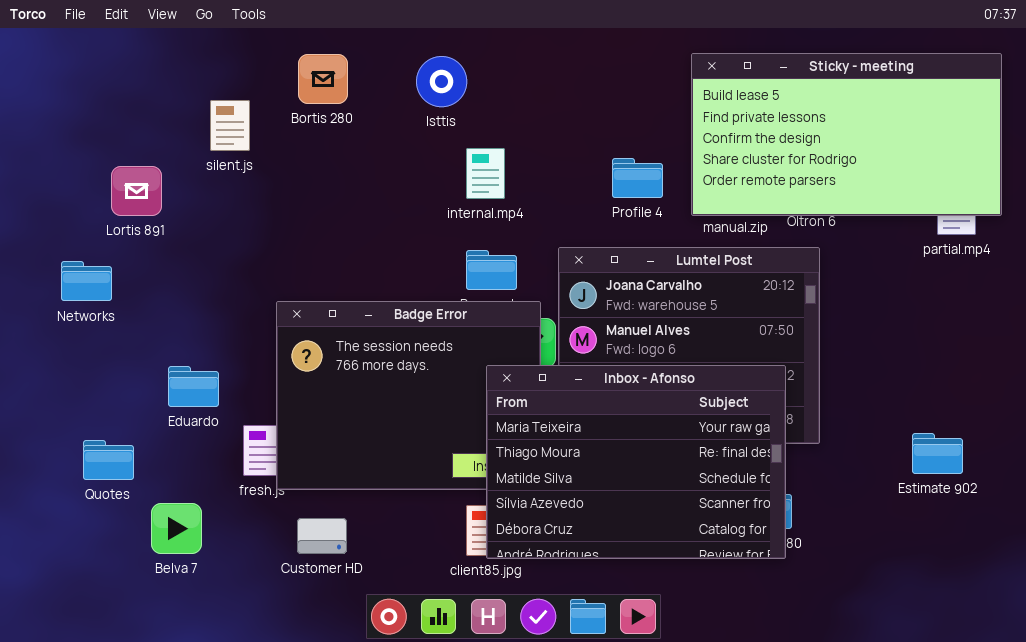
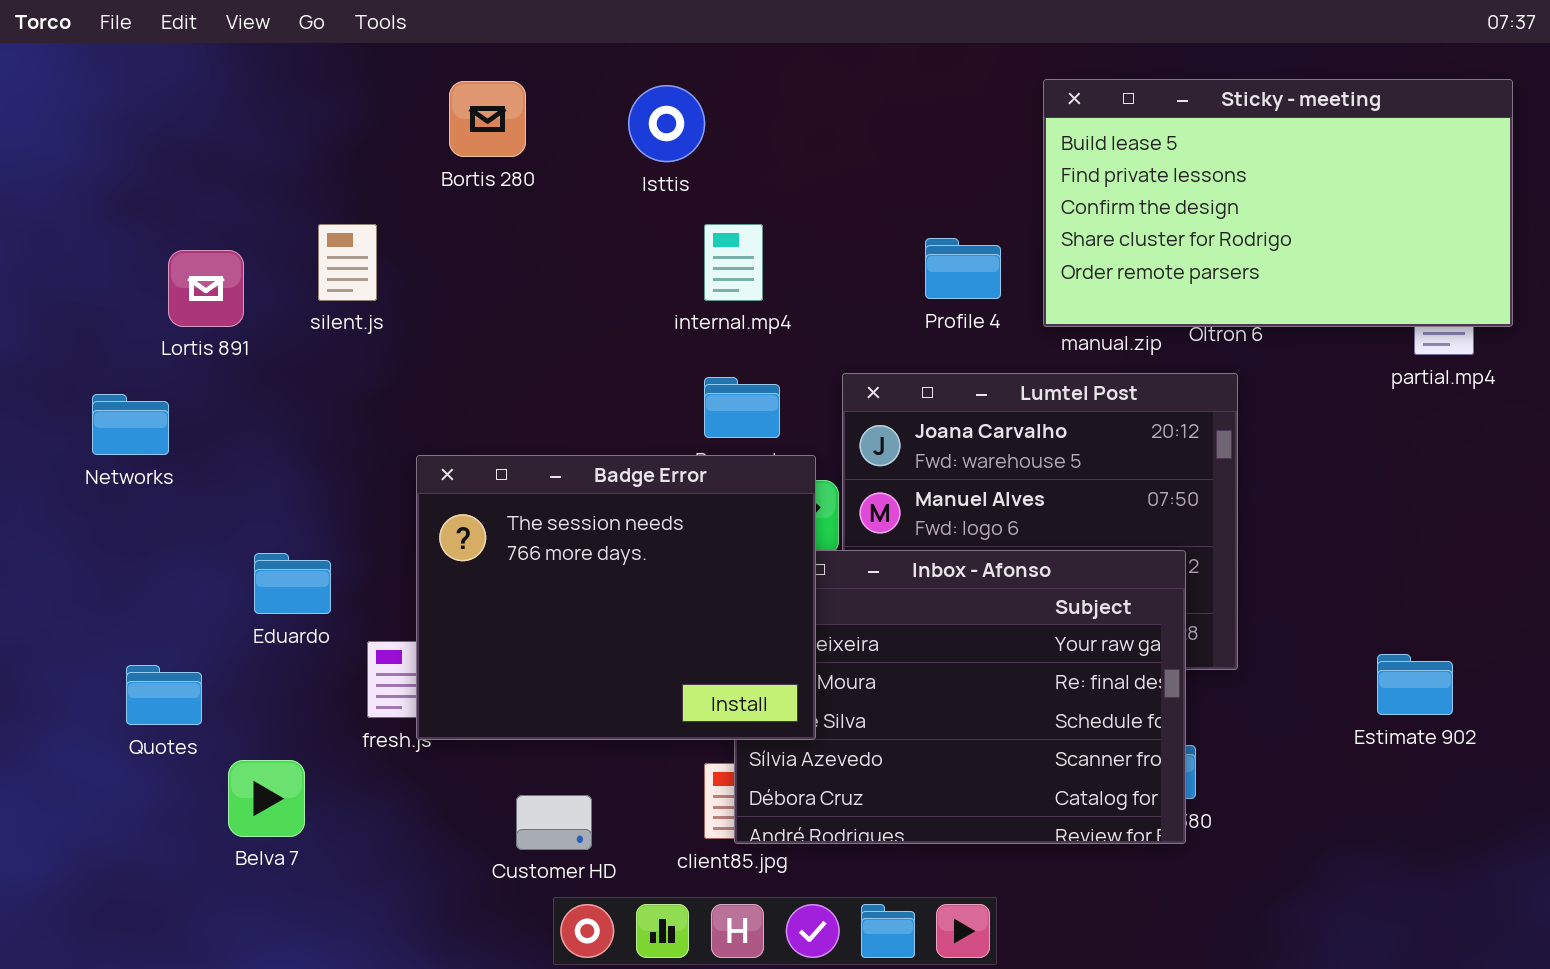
silent.js: [210,100,250,151] -> [318,224,377,301], moved
Badge Error: [276,301,541,490] -> [416,455,816,740], raised
Customer HD: [297,518,347,554] -> [516,795,592,850], moved

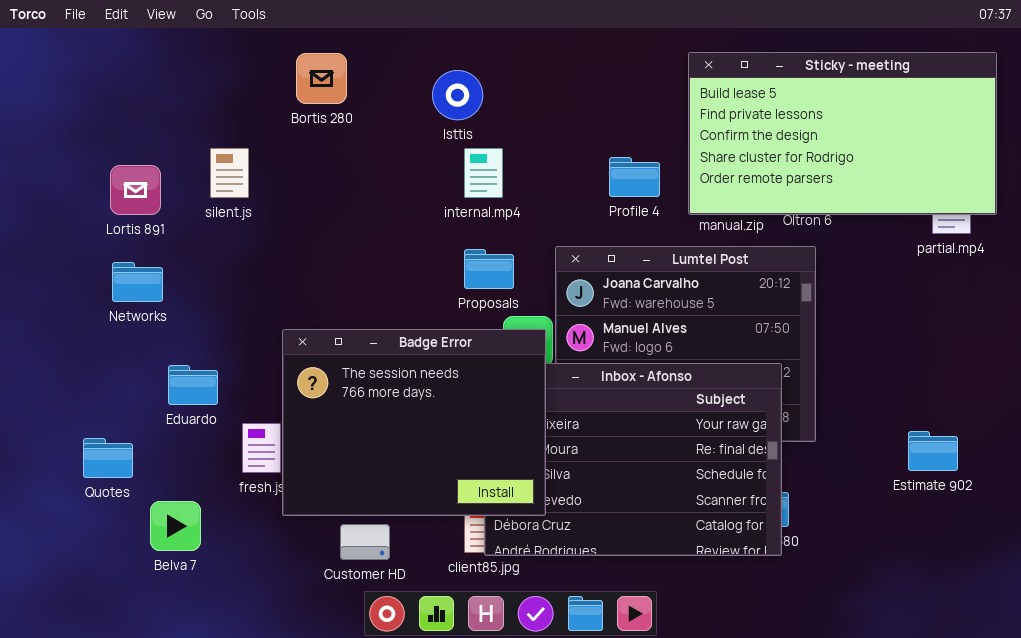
Isttis: [628,85,705,162] -> [432,70,483,120], moved
Networks: [92,394,169,455] -> [112,262,163,302], moved
Badge Error: [416,455,816,740] -> [282,329,546,516], moved

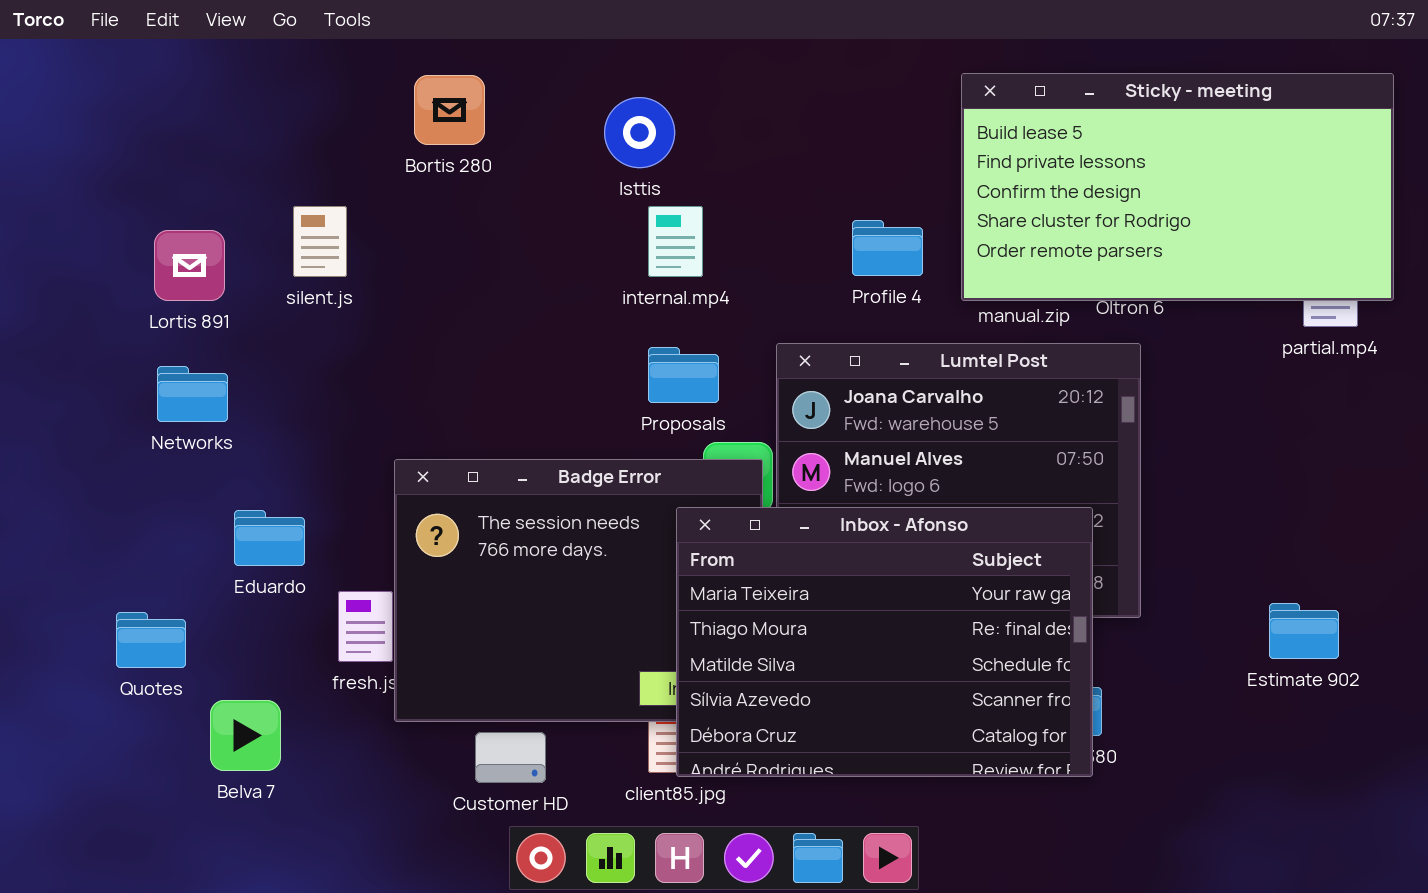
Inbox - Afonso: [484,363,782,556] -> [676,507,1093,777], raised

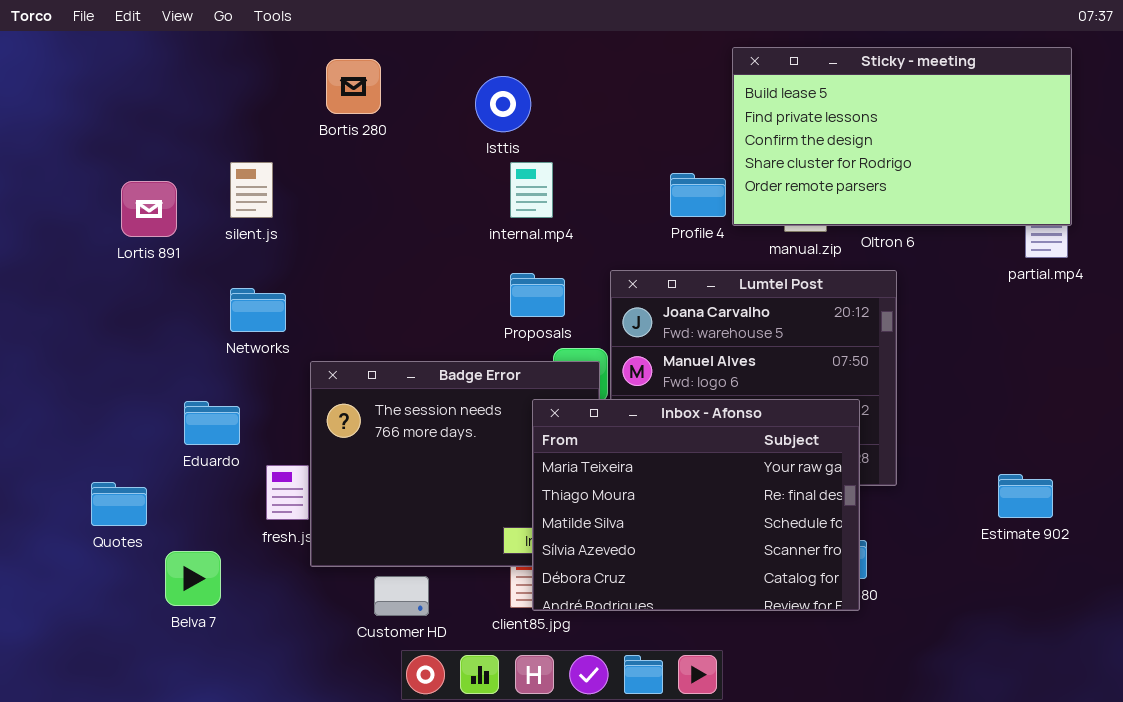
Sticky - meeting: [961,73,1394,301] -> [732,47,1072,226], moved
Networks: [157,366,228,422] -> [230,288,286,332], moved

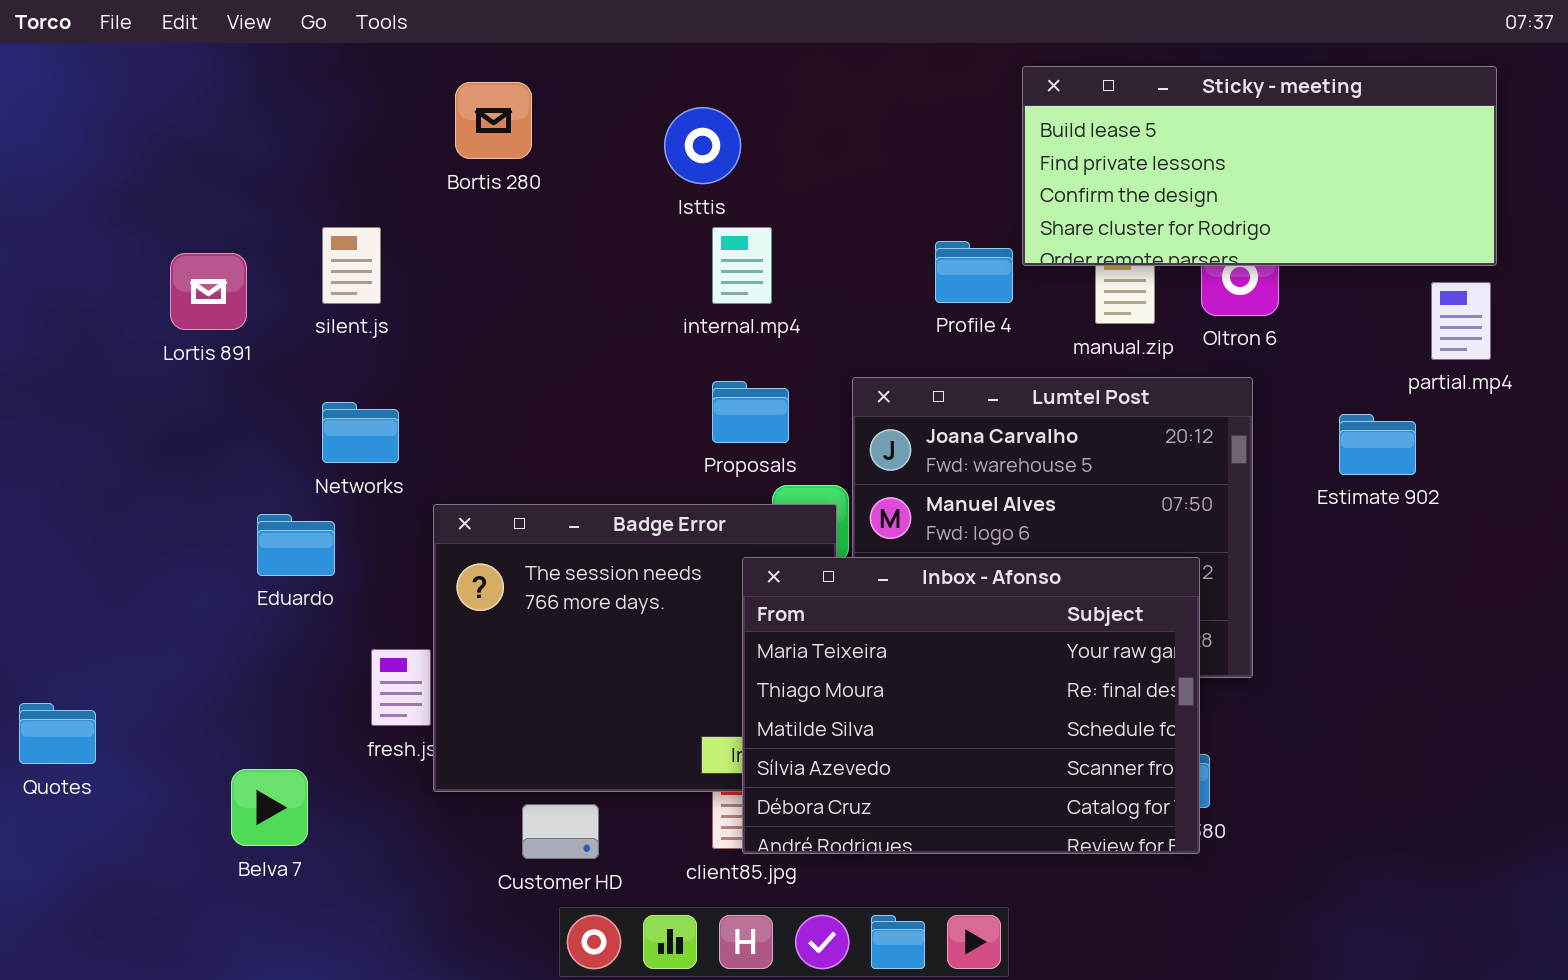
Sticky - meeting: [732,47,1072,226] -> [1022,66,1497,266], resized
Eduardo: [184,401,240,445] -> [257,514,335,576], moved
Estimate 902: [998,474,1053,518] -> [1339,414,1416,475], moved
Quotes: [91,482,147,526] -> [19,703,96,764], moved

